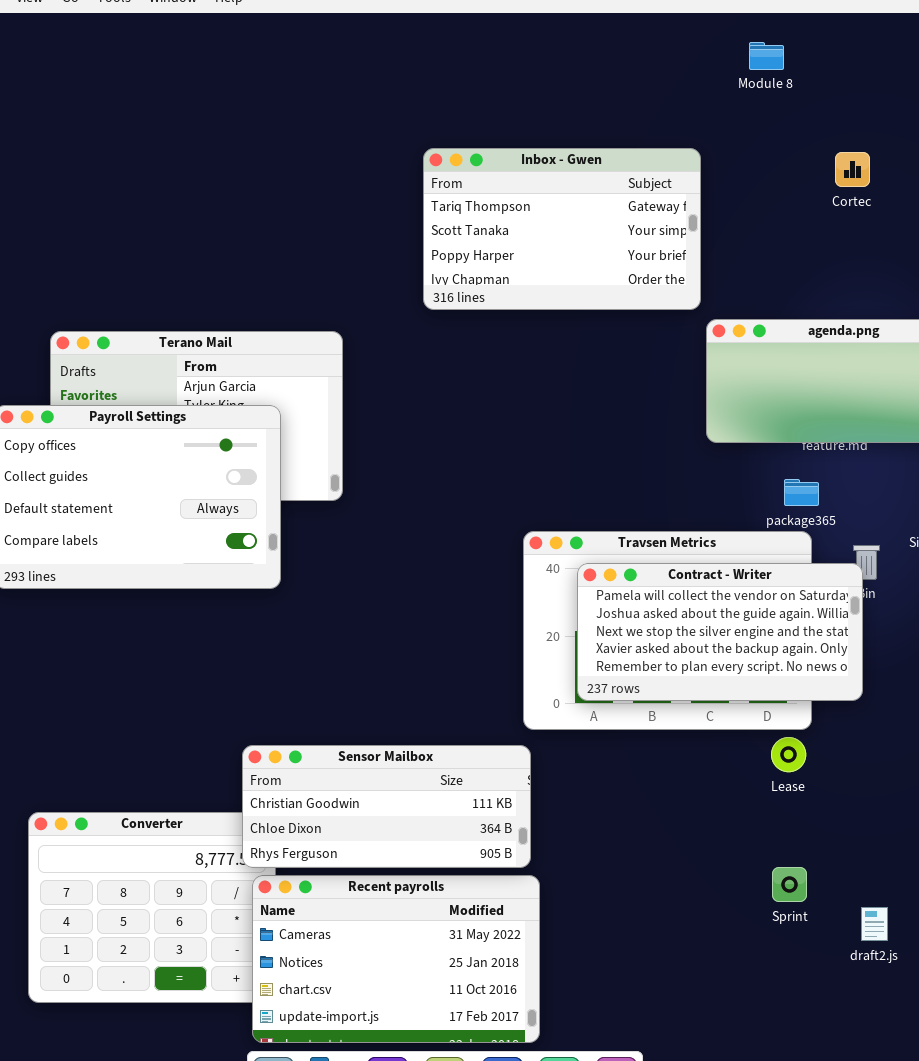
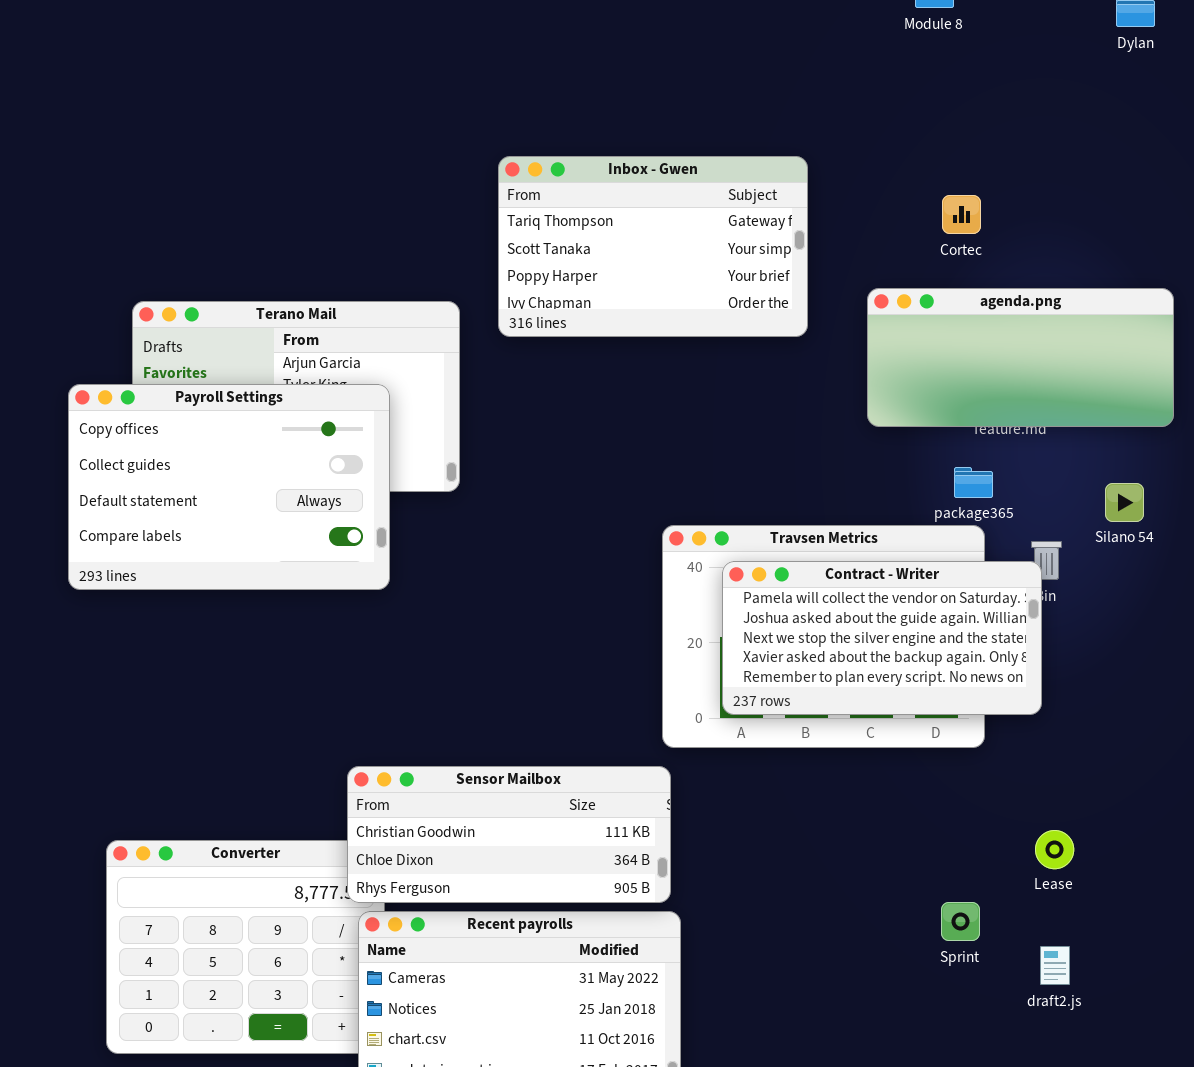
Inbox - Gwen: [423,148,701,310] -> [498,156,808,337], moved
Cortec: [835,152,870,187] -> [942,195,981,234], moved
Lease: [771,737,806,772] -> [1035,830,1074,869], moved

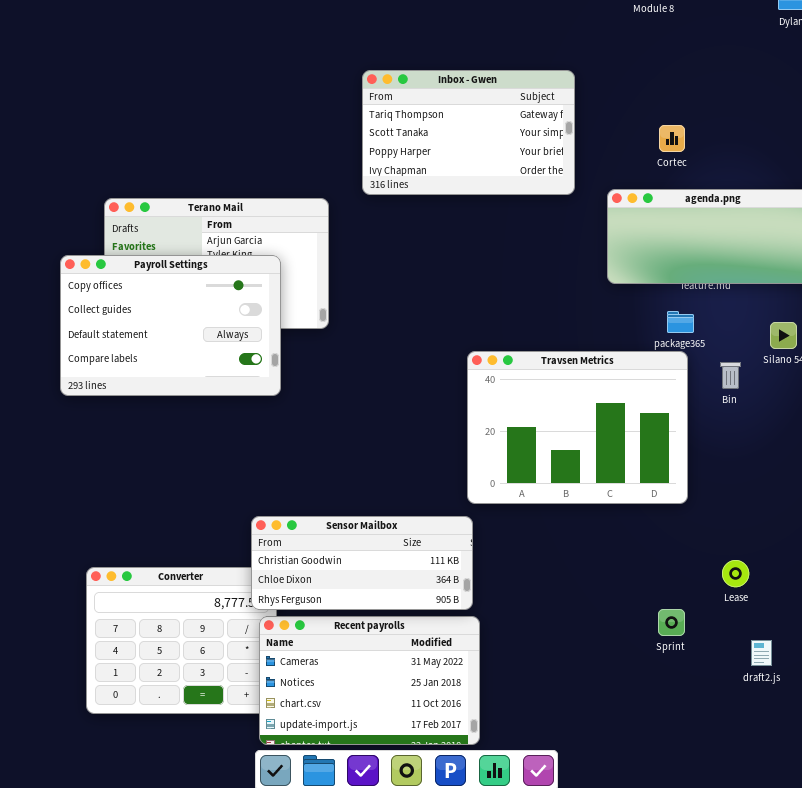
Inbox - Gwen: [498,156,808,337] -> [362,70,575,195], moved
Contract - Writer: [722,561,1042,715] -> none, closed
draft2.js: [1040,946,1070,985] -> [751,640,772,666], moved

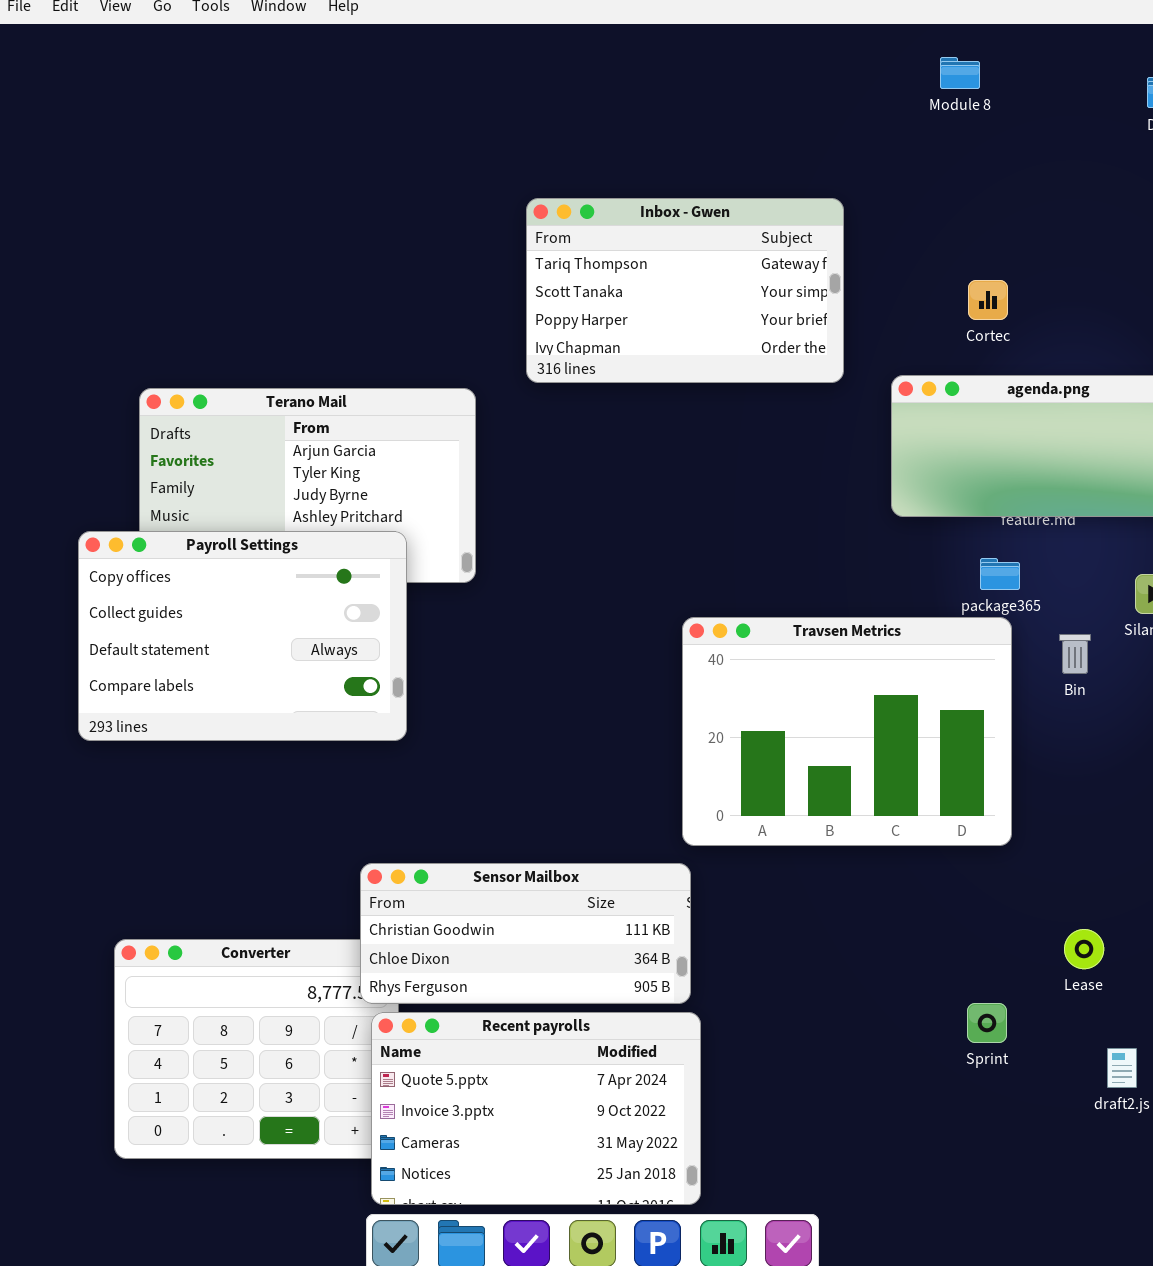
Payroll Settings: [60,255,281,396] -> [78,531,407,741], moved
Recent payrolls: [259,616,480,745] -> [371,1012,701,1205], scrolled up 2 rows

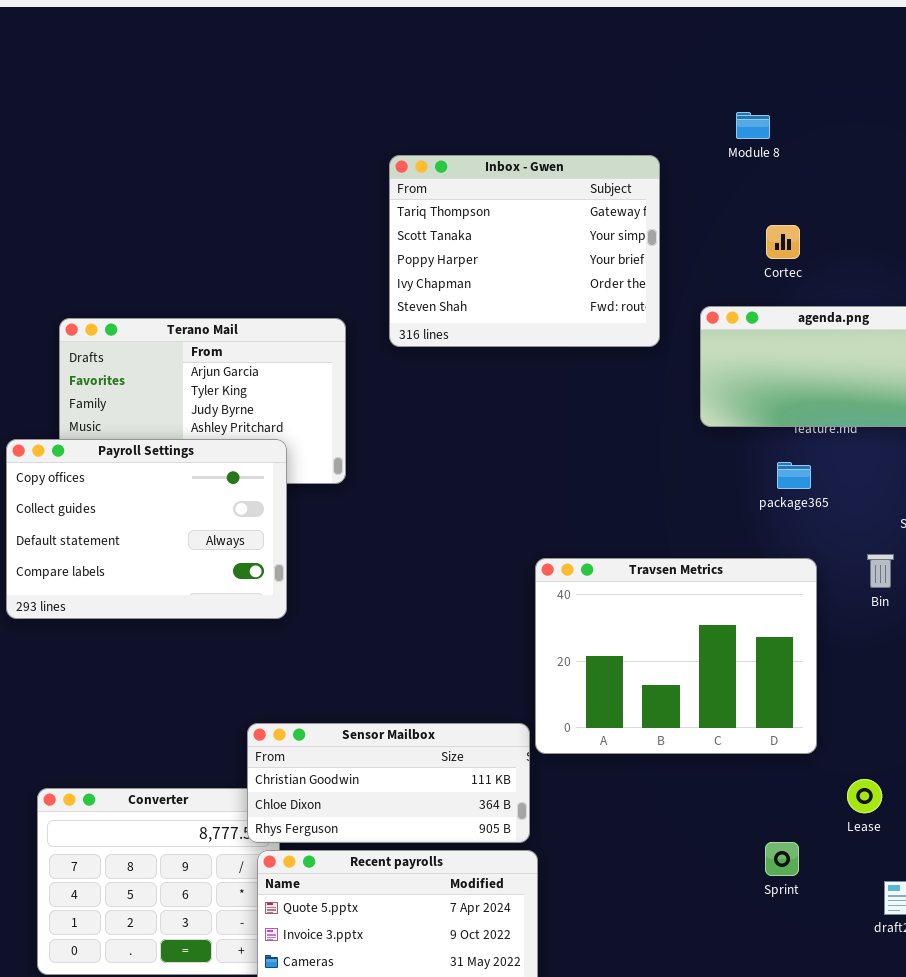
Module 8: [940,57,980,89] -> [736,112,770,139], moved
Inbox - Gwen: [526,198,844,383] -> [389,155,660,347], resized
Travsen Metrics: [682,617,1012,846] -> [535,558,817,754], moved
Bin: [1059,634,1091,674] -> [867,554,894,588], moved

